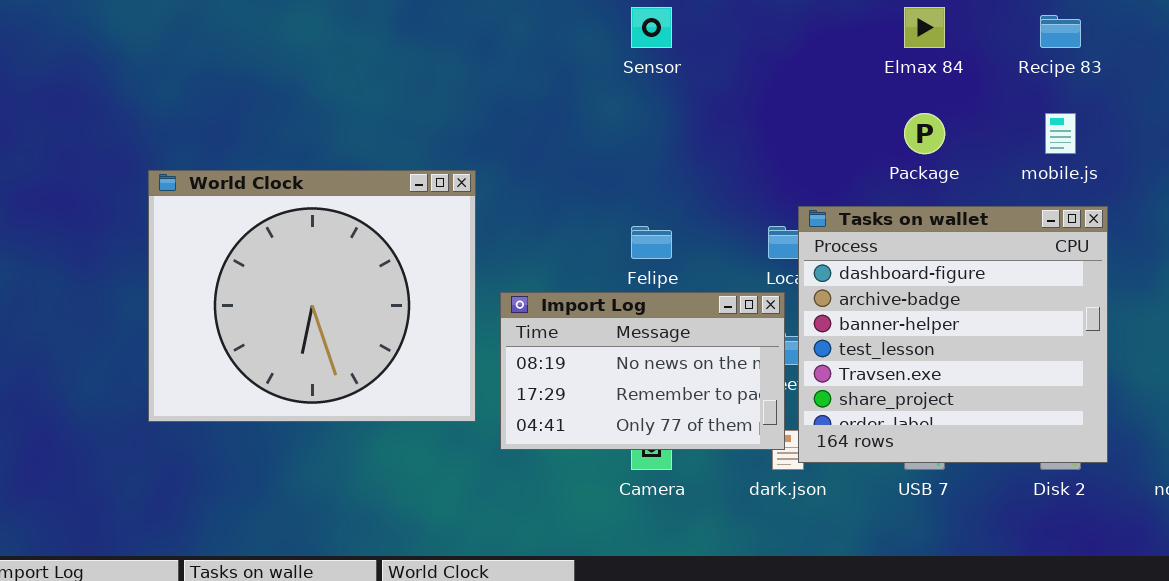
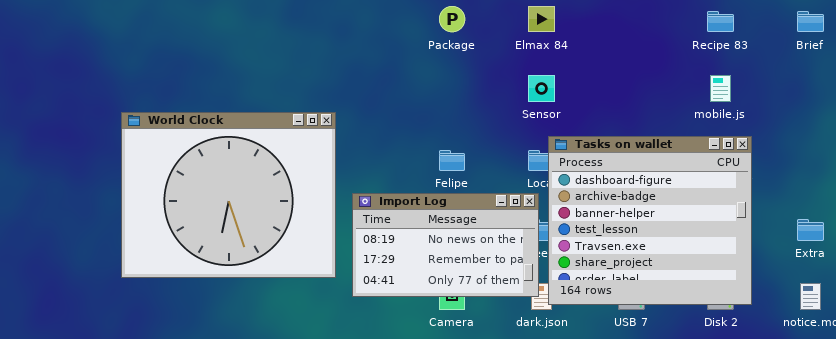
Sensor: [631,7,672,48] -> [528,75,555,102], moved
Elmax 84: [904,7,945,48] -> [528,6,555,32], moved
Package: [904,113,945,154] -> [439,6,465,32], moved

